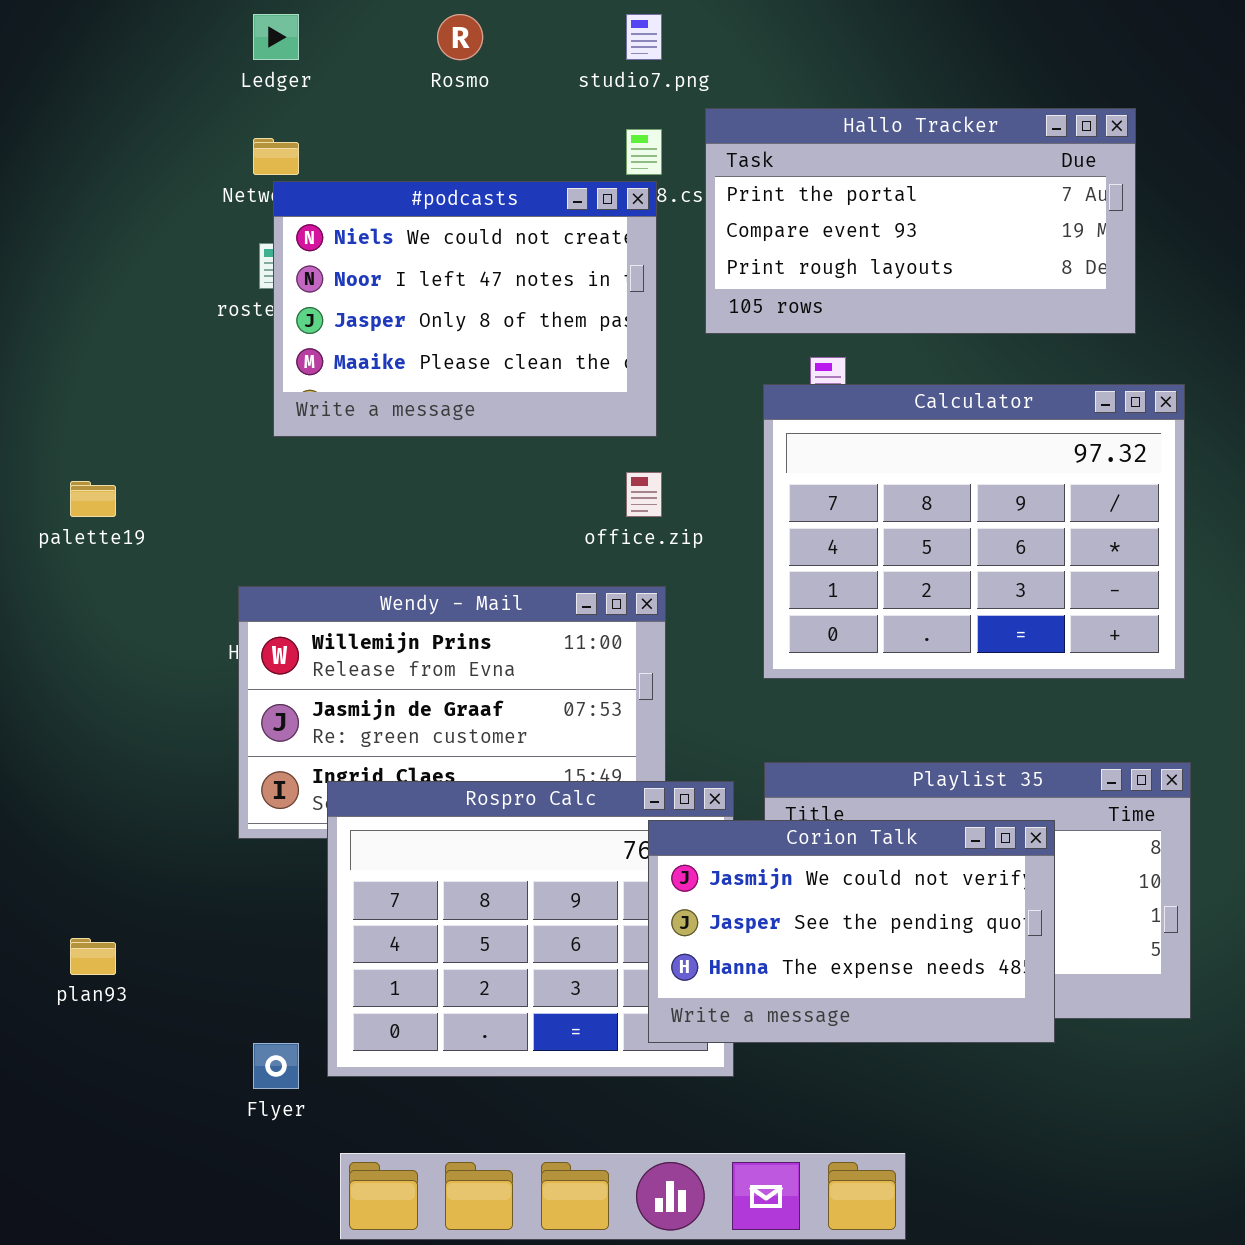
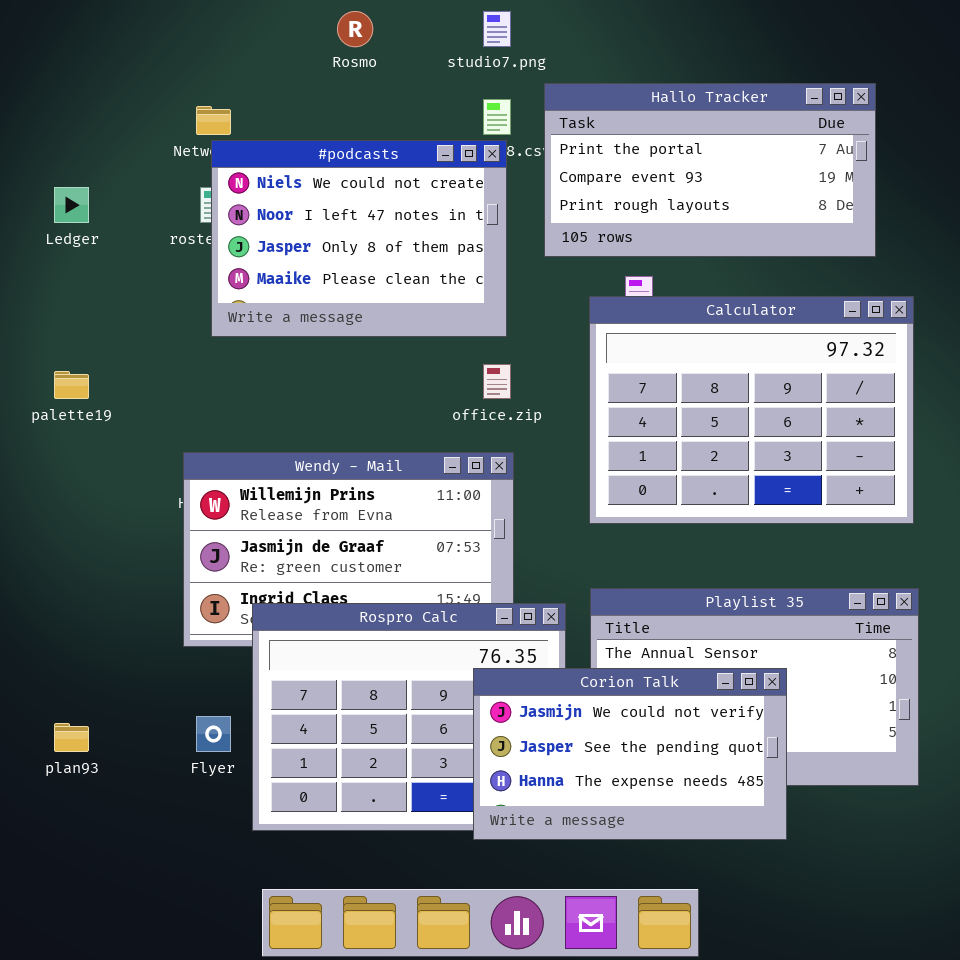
Ledger: [253,14,299,60] -> [54,187,89,223], moved
Corion Talk: [648,820,1055,1043] -> [473,668,787,840], moved
Flyer: [253,1043,299,1089] -> [196,716,231,752], moved

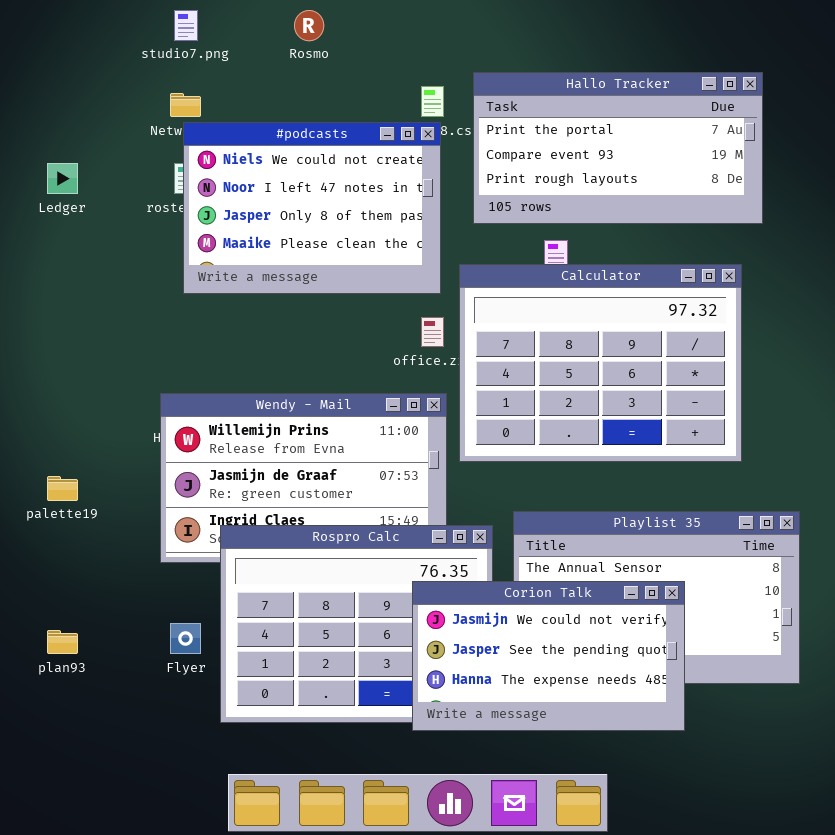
studio7.png: [483,11,511,47] -> [174,10,198,41], moved
Calculator: [589,296,914,524] -> [459,264,742,462], moved
palette19: [54,371,89,399] -> [47,476,78,501], moved

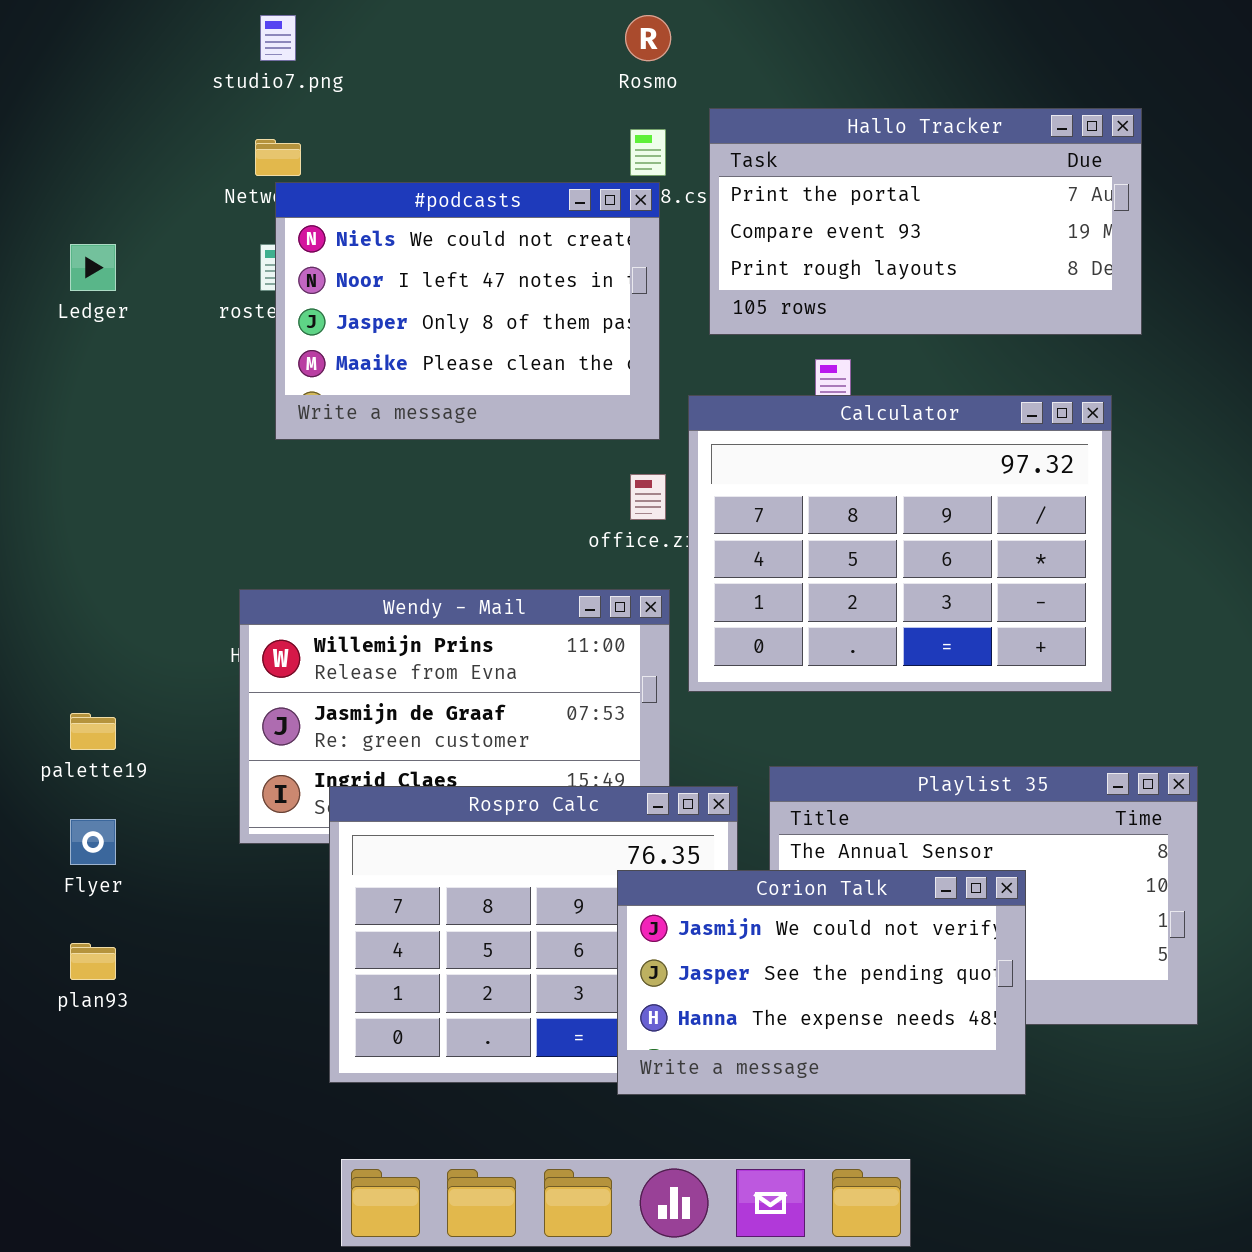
Rosmo: [294,10,324,41] -> [625,15,671,61], moved
Flyer: [170,623,201,654] -> [70,819,116,865], moved

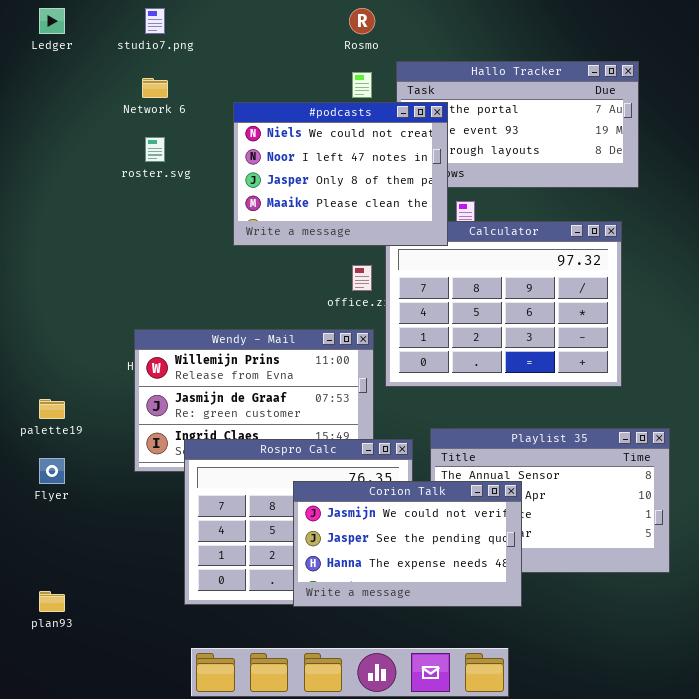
#podcasts: [275,182,660,440] -> [233,102,448,246], moved
Ledger: [70,244,116,291] -> [39,8,65,34], moved
Corion Talk: [617,870,1026,1095] -> [293,481,522,607], moved
plan93: [70,943,116,980] -> [39,591,65,612], moved

